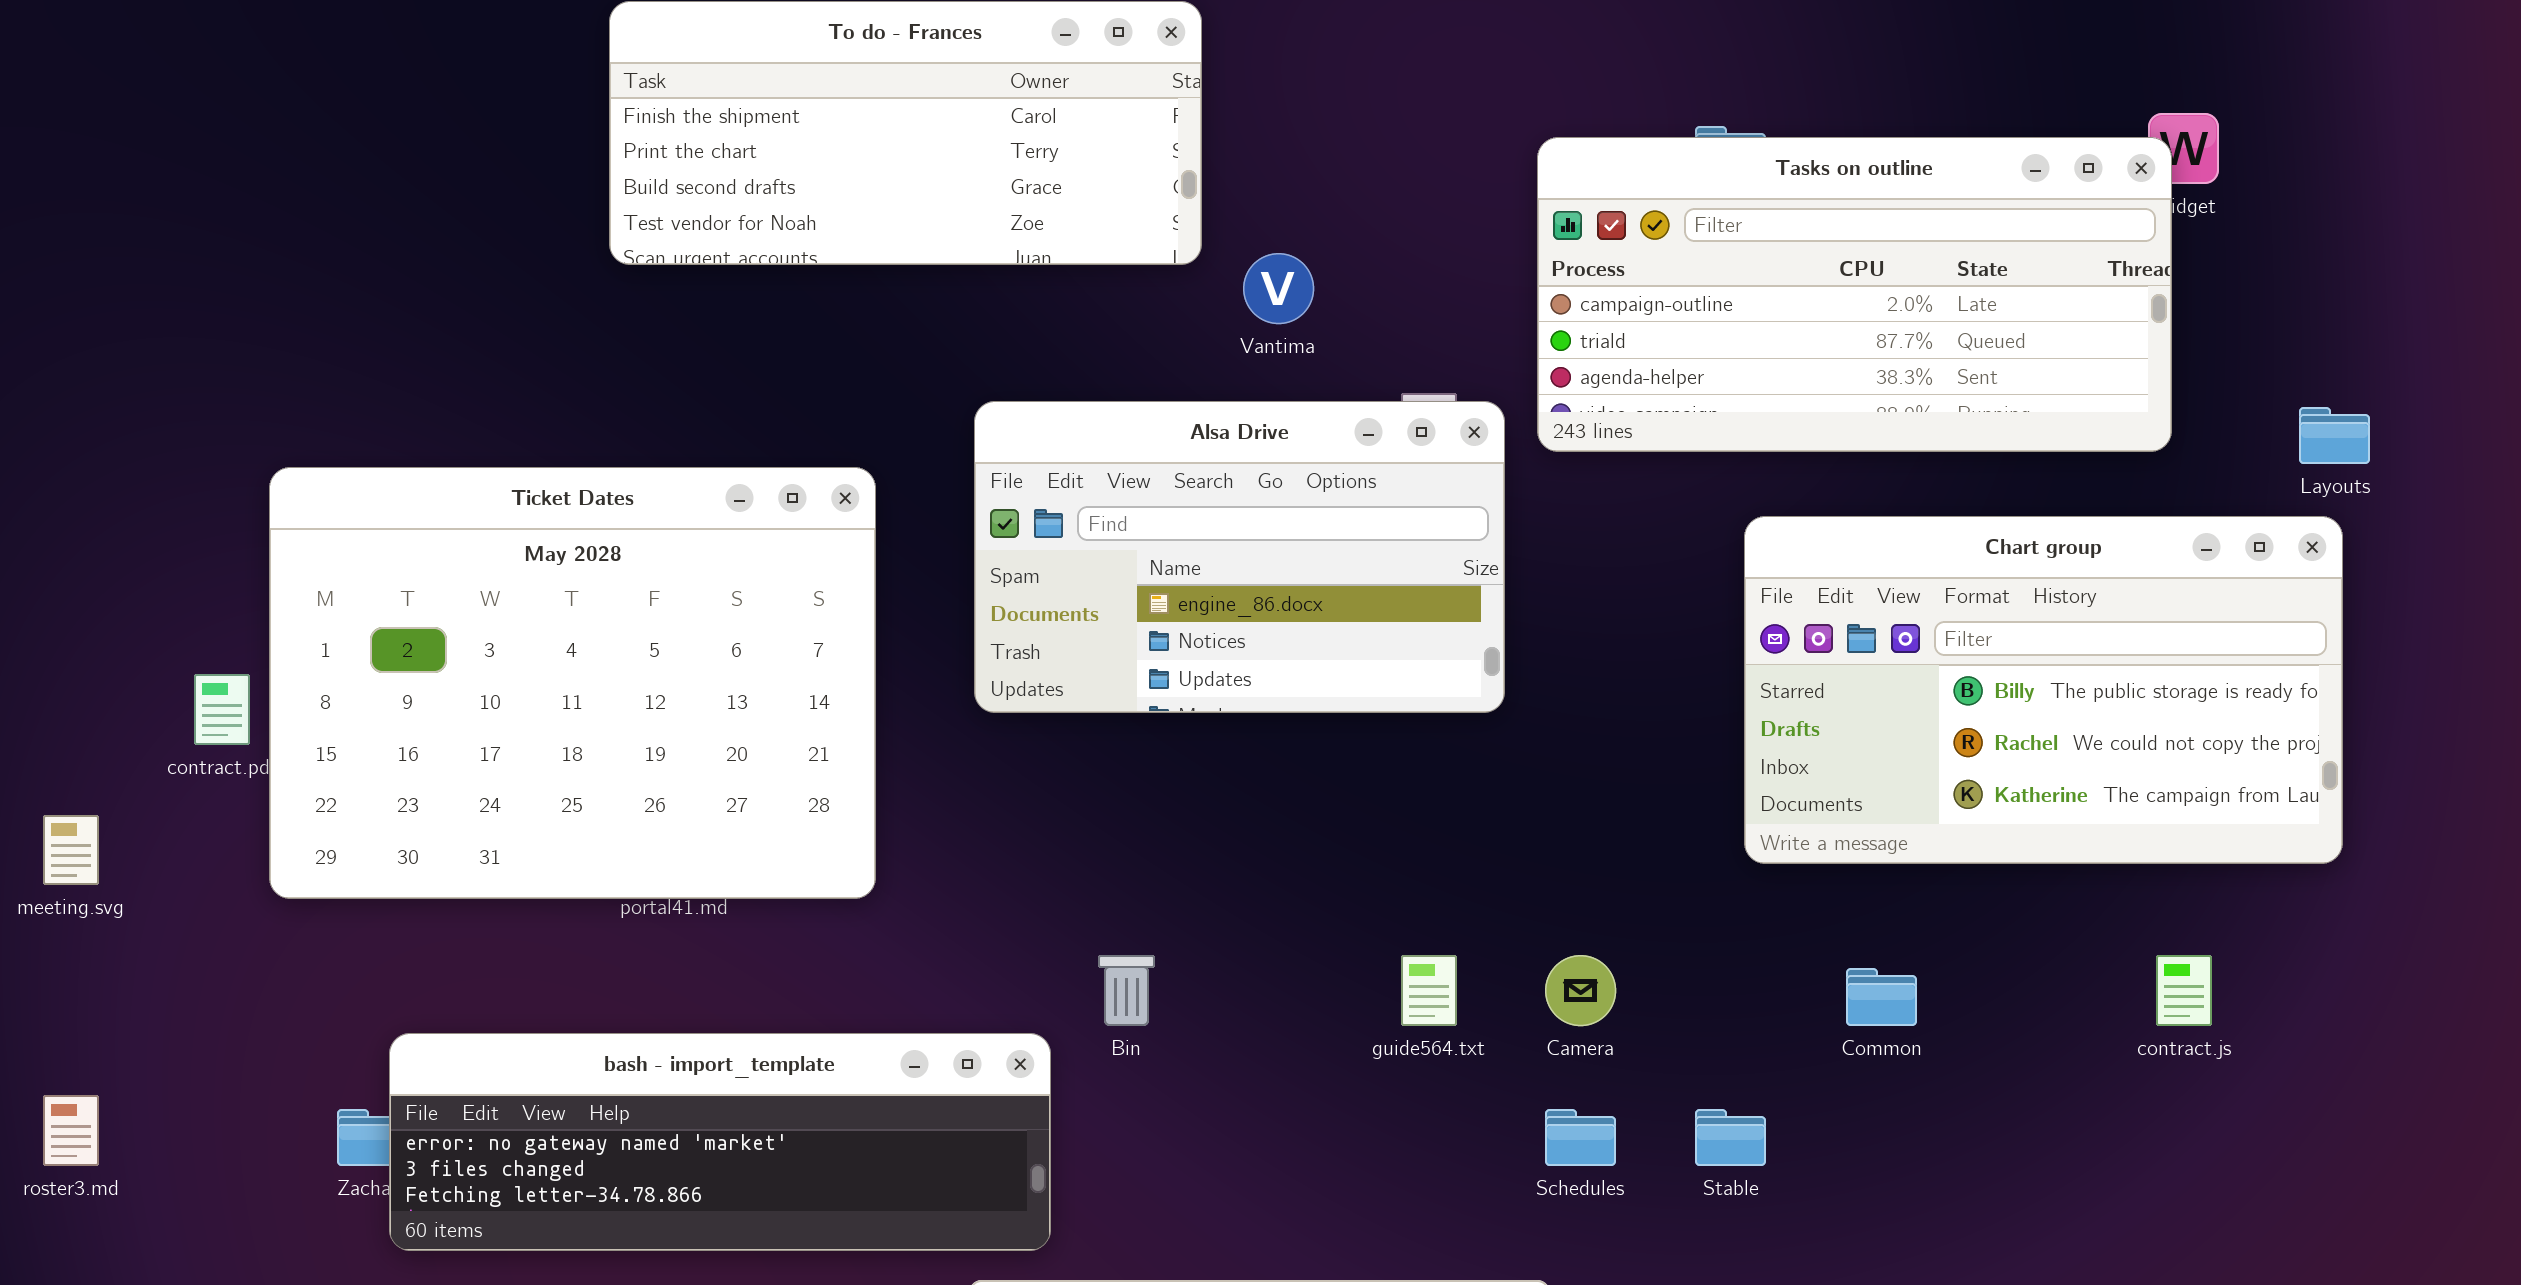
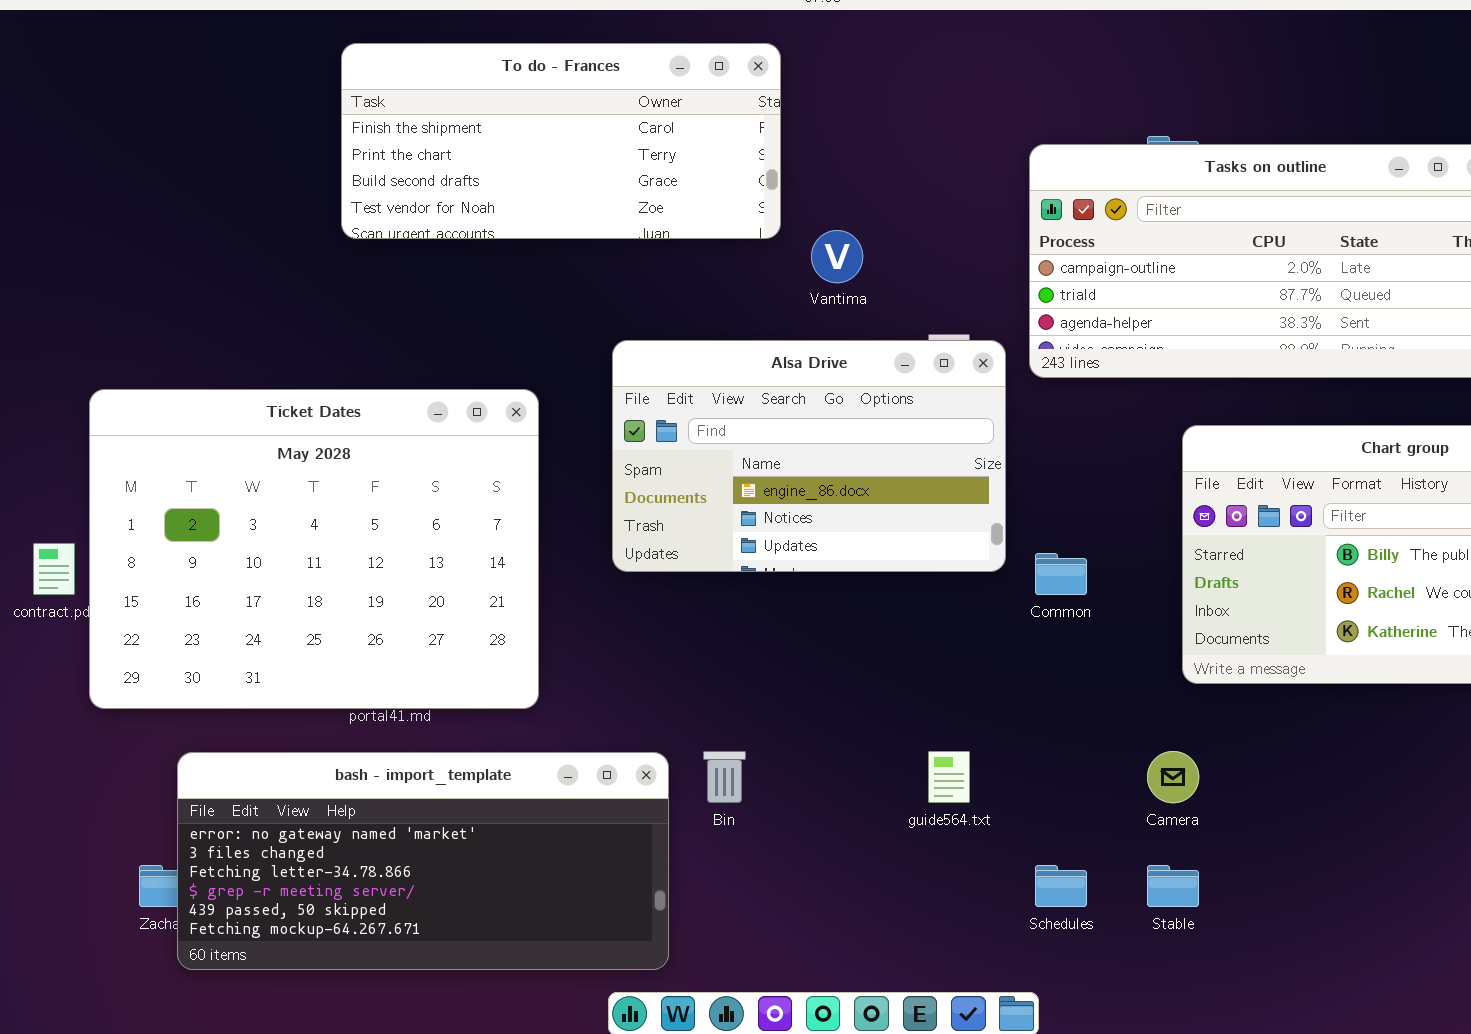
Camera: [1545,955,1616,1026] -> [1147,751,1199,803], moved
Common: [1846,968,1917,1026] -> [1035,553,1087,595], moved
bash - import_template: [389,1033,1051,1251] -> [177,752,669,970], resized

